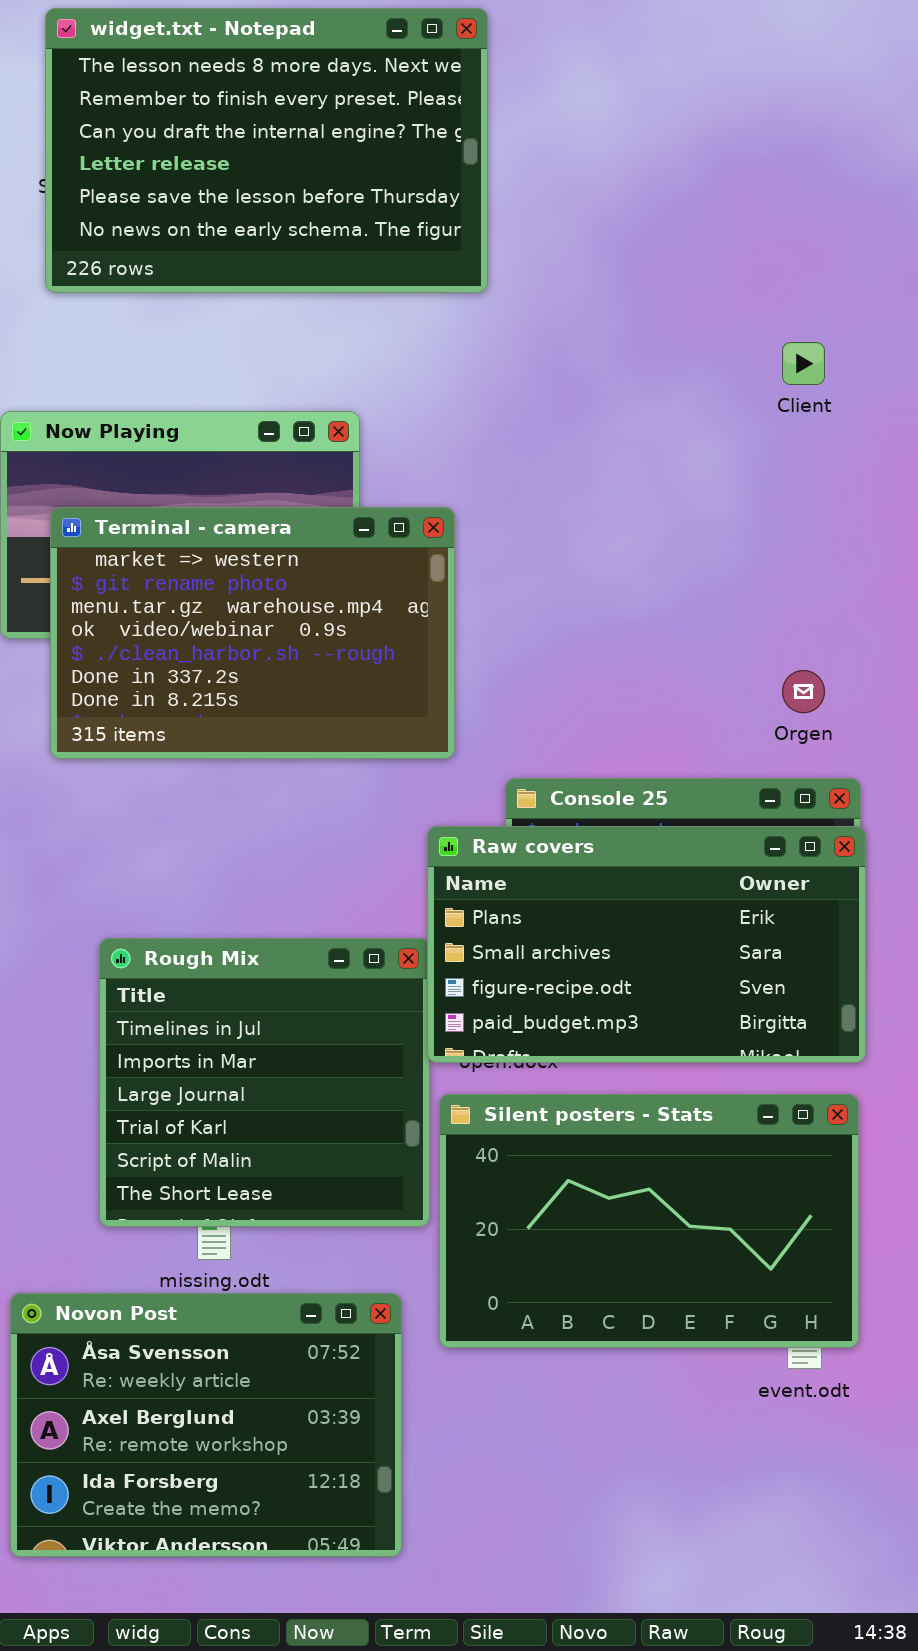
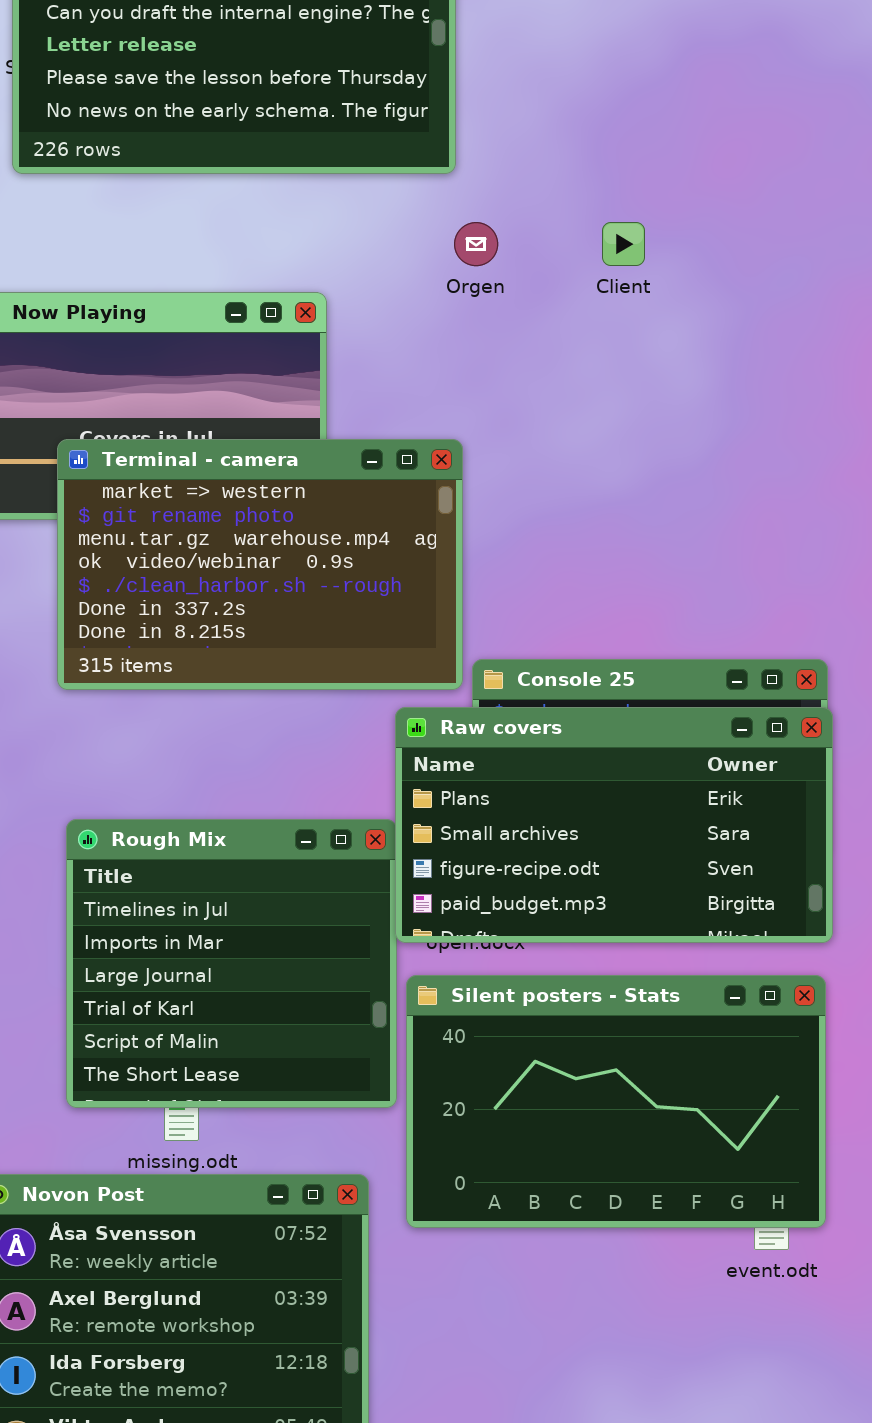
Client: [782,342,825,385] -> [602,222,645,266], moved
Terminal - camera: [50,507,455,759] -> [57,439,463,690], moved
Orgen: [782,670,825,713] -> [454,222,498,266], moved

